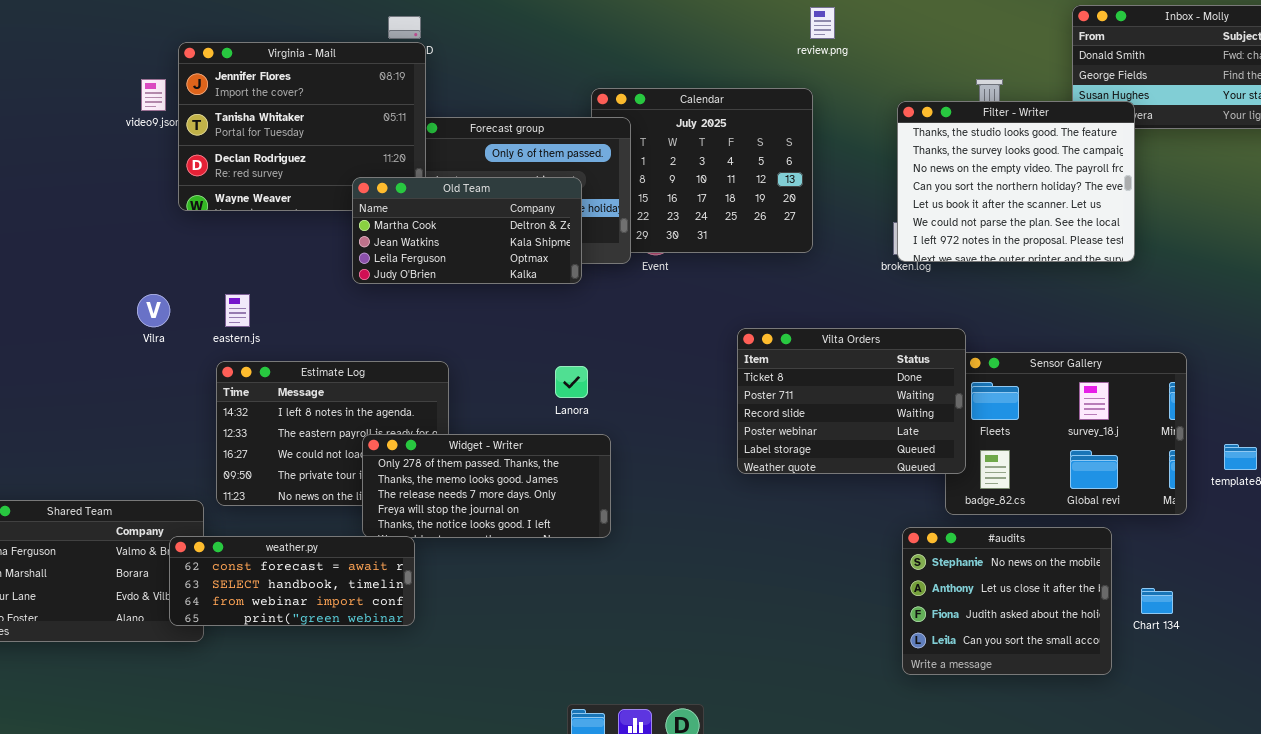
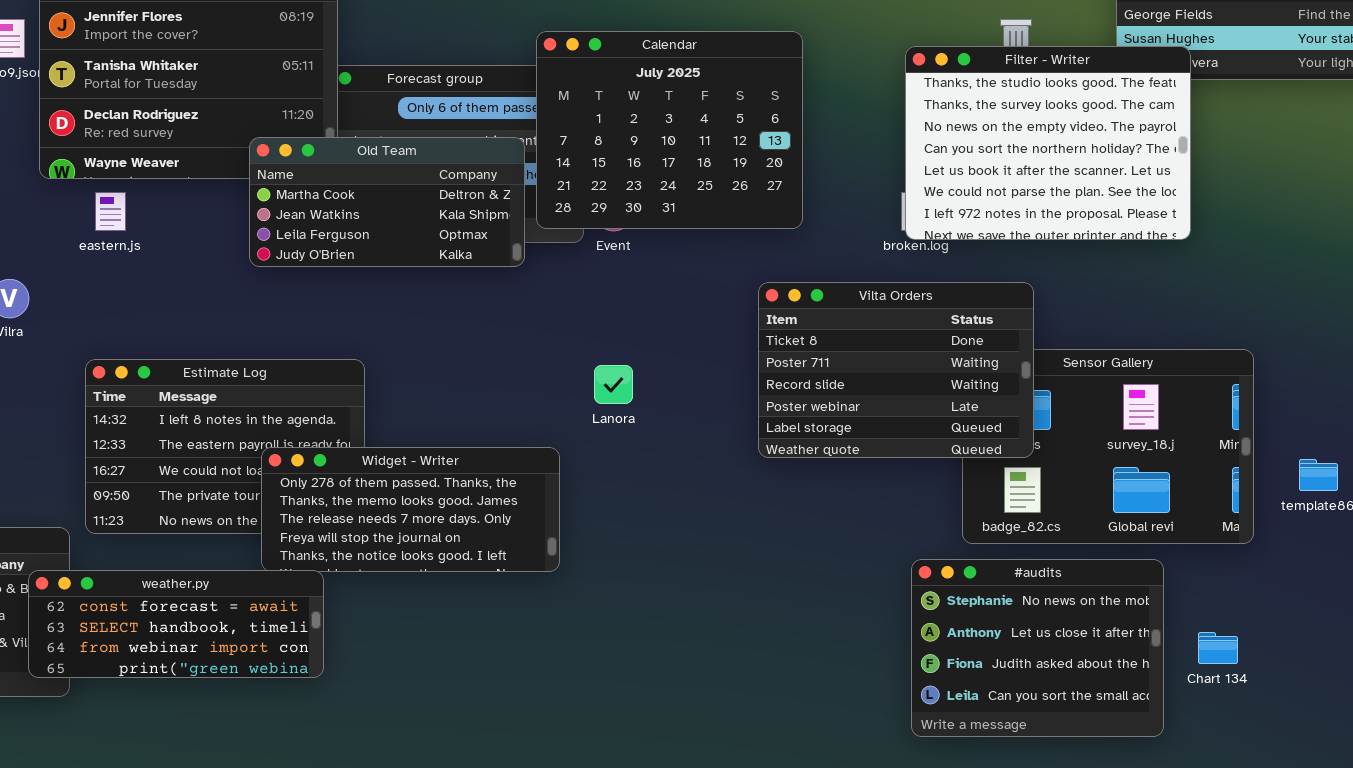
Calendar: [591,88,813,253] -> [536,31,803,229], raised
eastern.js: [225,294,250,327] -> [95,192,126,231], moved
Vilta Orders: [737,328,966,474] -> [758,282,1034,458], moved
Lanora: [555,366,588,398] -> [594,365,633,404], moved

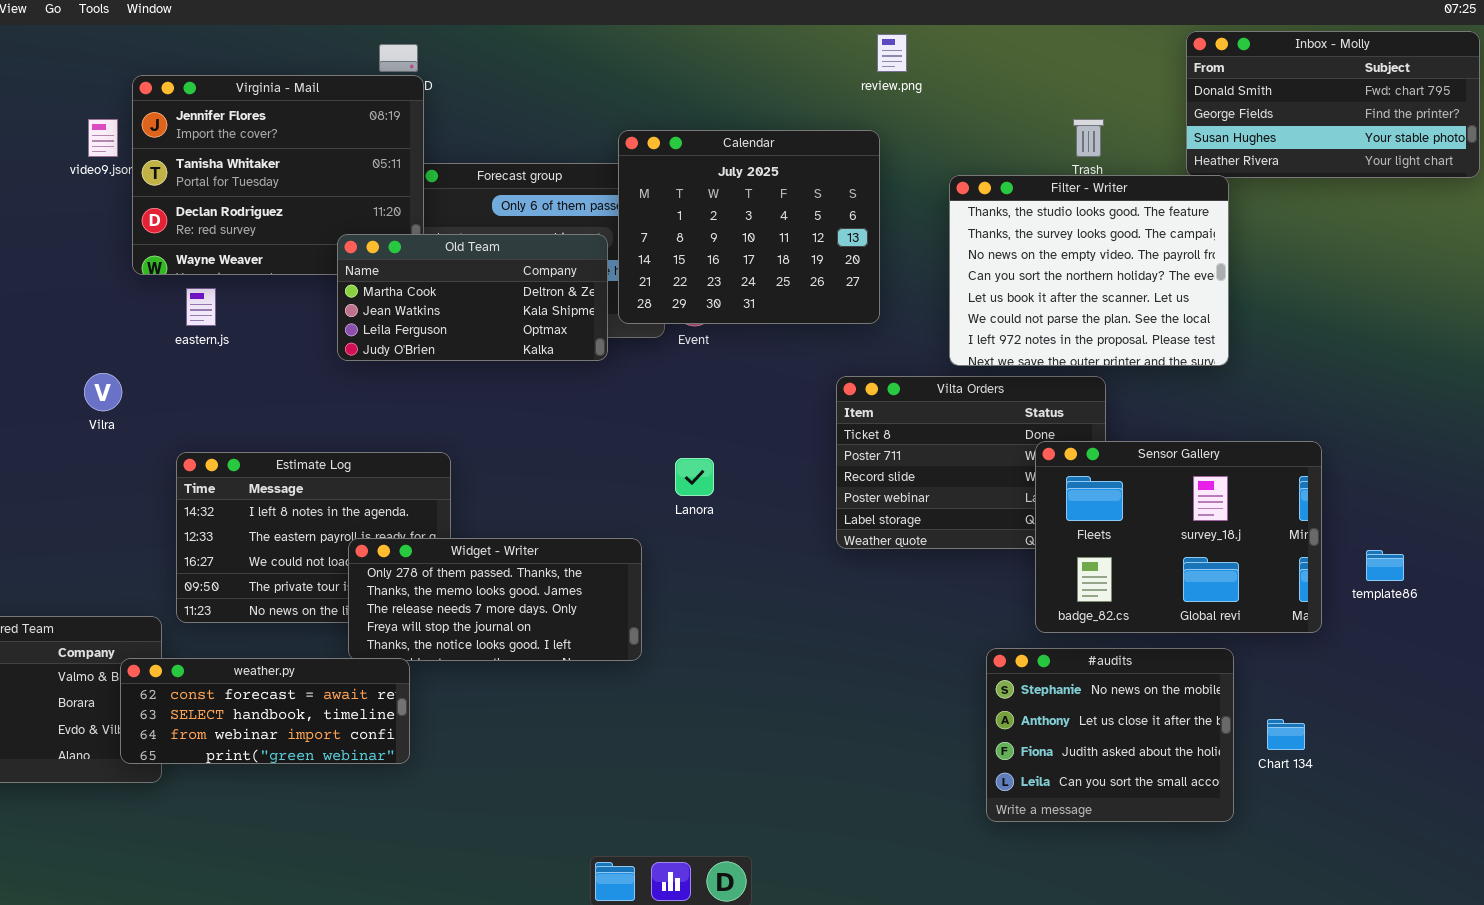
Filter - Writer: [905,46,1191,240] -> [949,175,1229,366], moved
Sensor Gallery: [962,349,1254,544] -> [1035,441,1322,633], raised

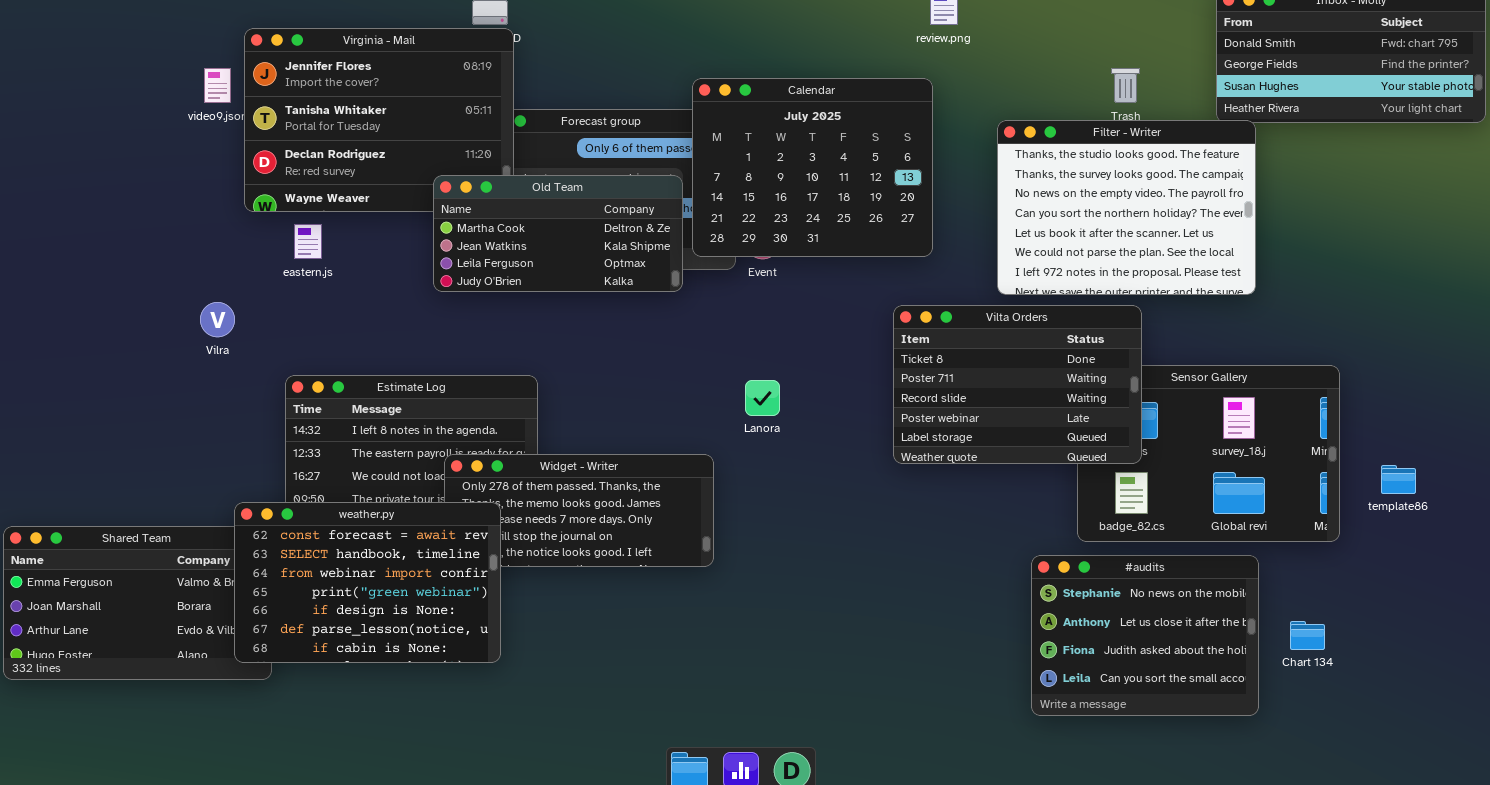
Vilta Orders: [836,376,1106,549] -> [893,305,1142,464], raised
weather.py: [120,658,410,764] -> [234,502,501,663], resized

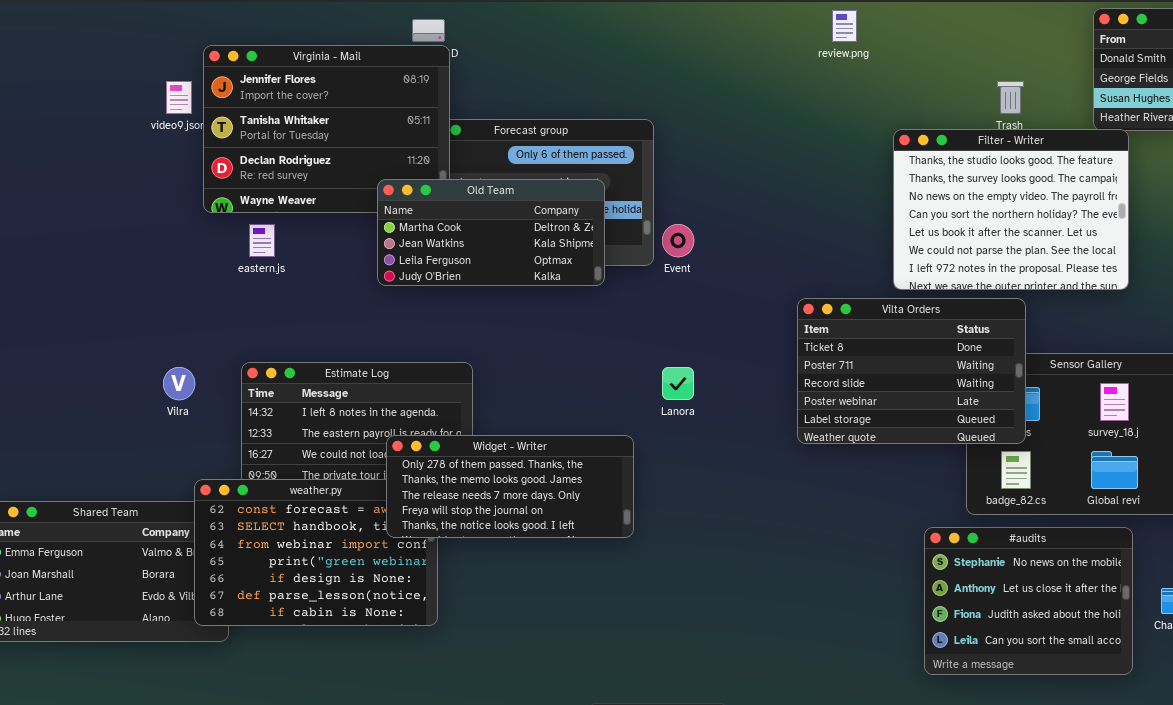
Calendar: [692,78,933,257] -> none, closed
Vilra: [200,302,235,337] -> [163,367,195,400], moved
Widget - Writer: [444,454,714,567] -> [386,435,634,538], raised

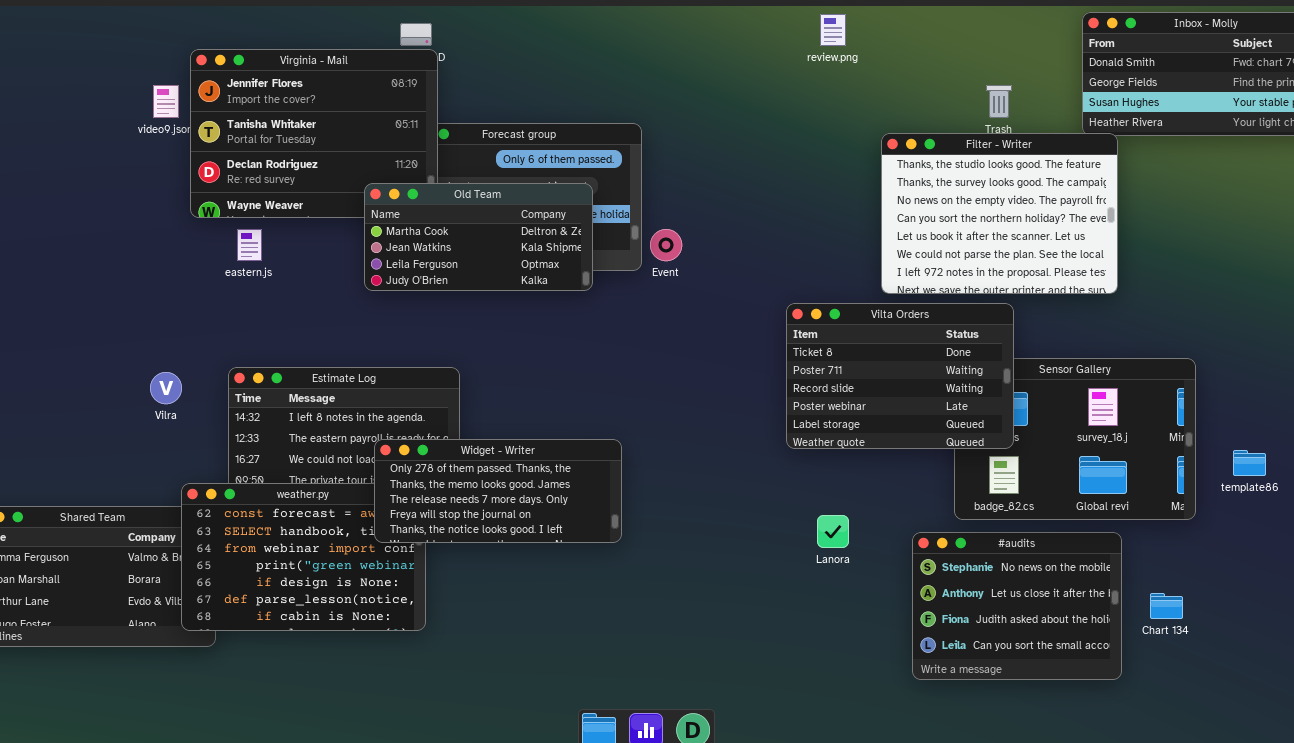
Lanora: [662,367,694,400] -> [817,515,849,548], moved

